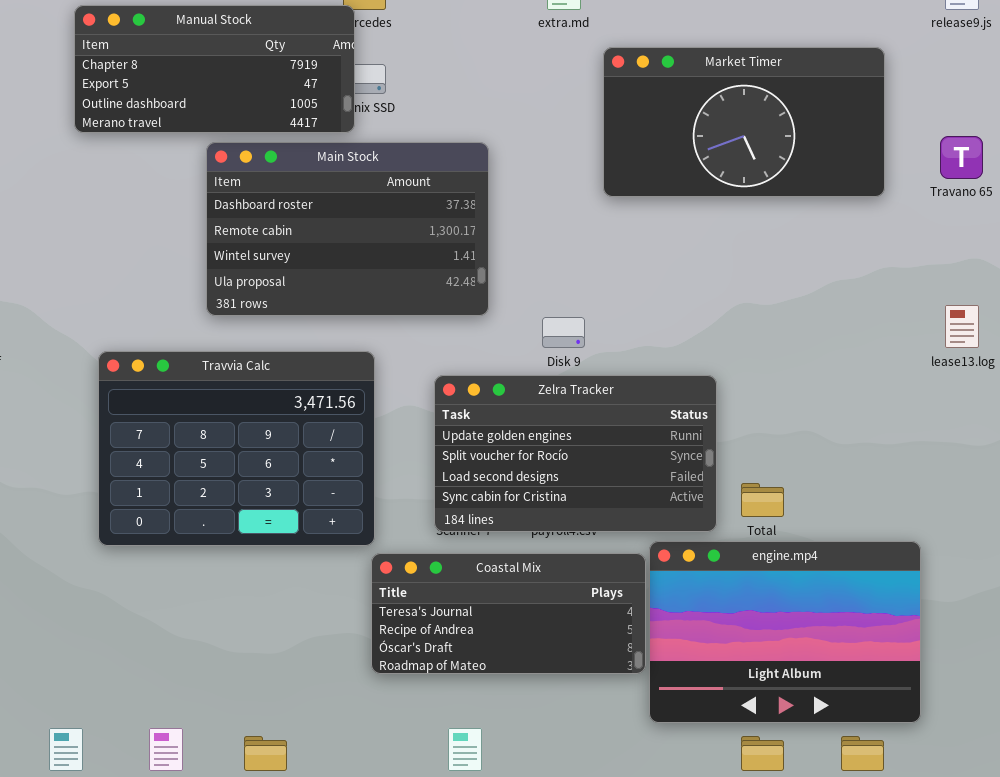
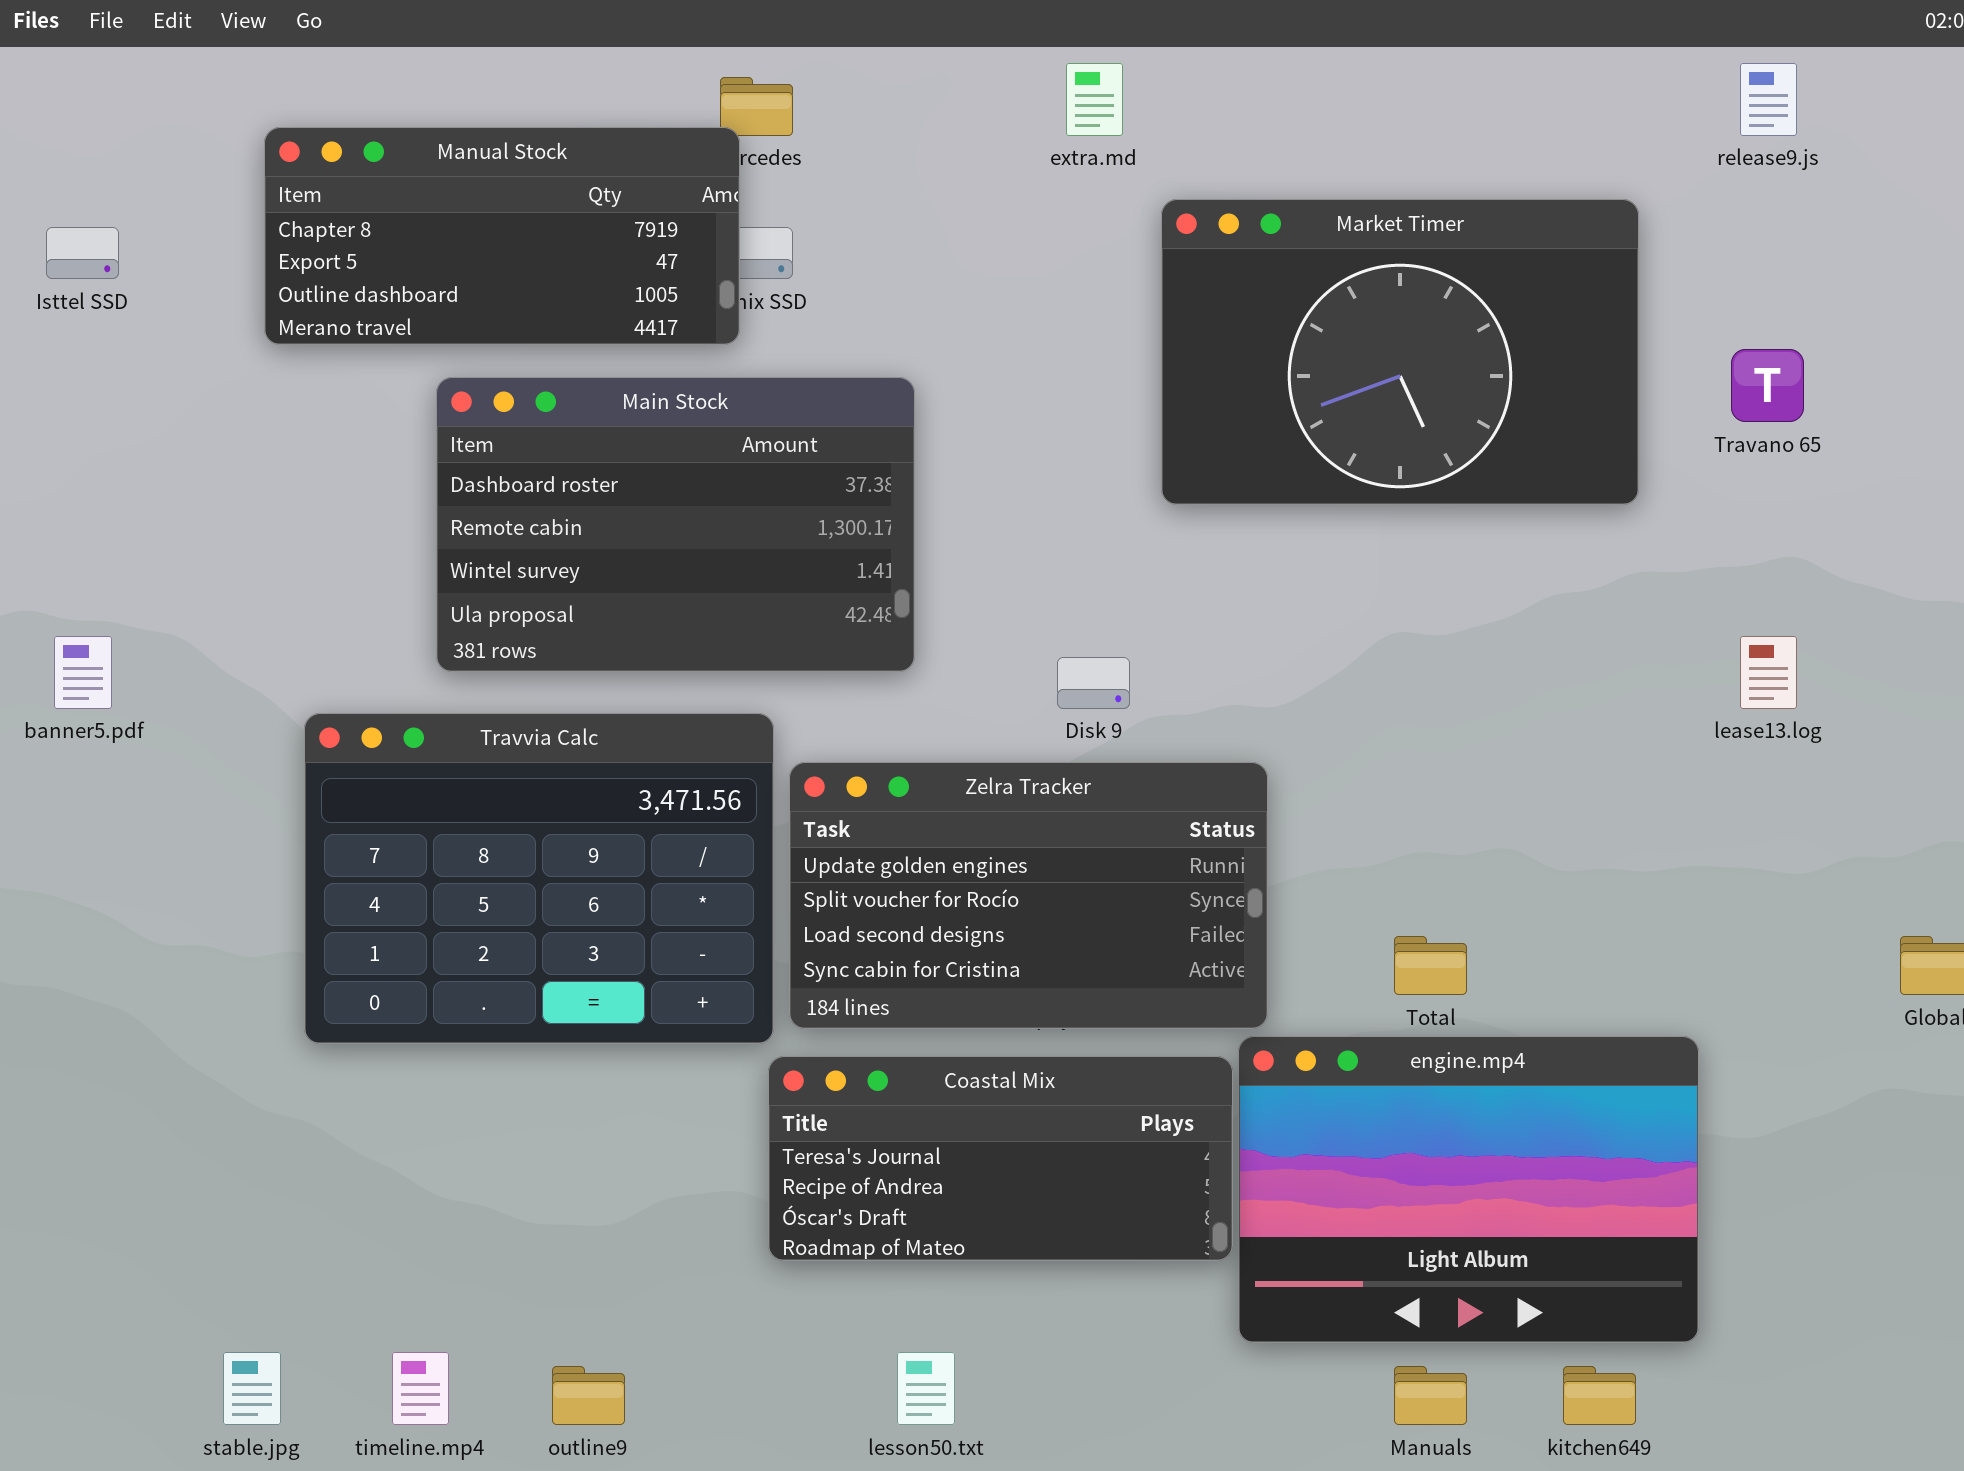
Market Timer: [603,47,885,197] -> [1161,199,1639,505], resized
Main Stock: [206,142,489,316] -> [436,377,915,672], moved
Zelra Tracker: [434,375,717,532] -> [789,762,1268,1029], moved

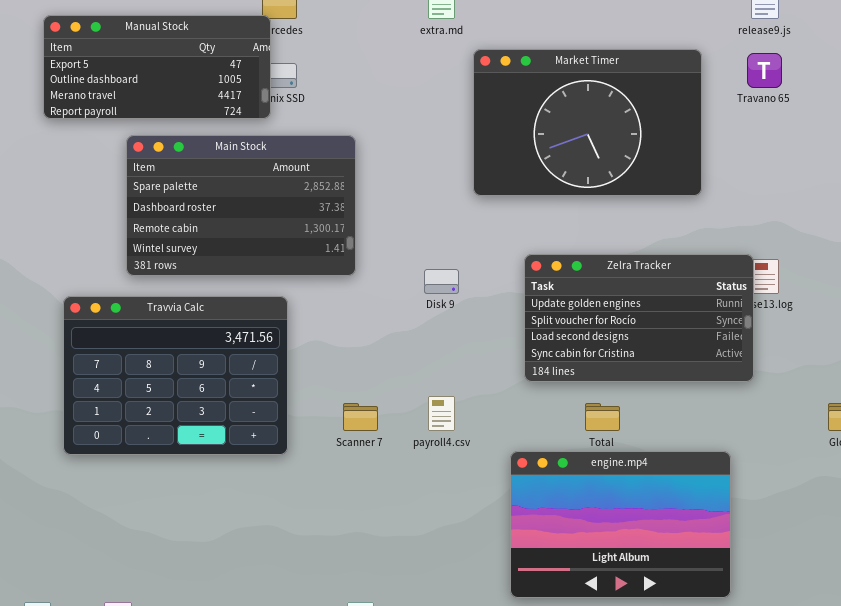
Manual Stock: [264,127,740,345] -> [43,15,271,119], scrolled down 1 row
Travano 65: [1731,349,1804,422] -> [747,53,782,88], moved
Main Stock: [436,377,915,672] -> [126,135,356,276], scrolled up 1 row
Zelra Tracker: [789,762,1268,1029] -> [524,254,754,382], moved
Coastal Mix: [768,1056,1233,1261] -> none, closed

